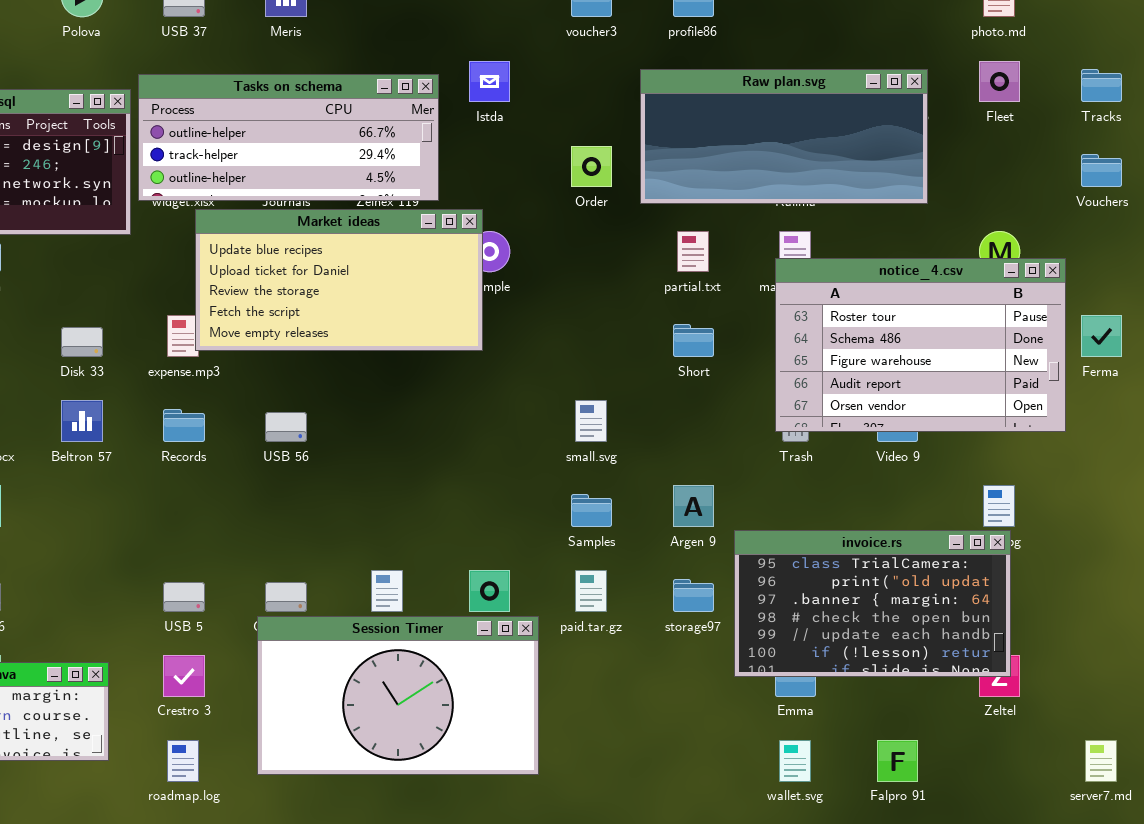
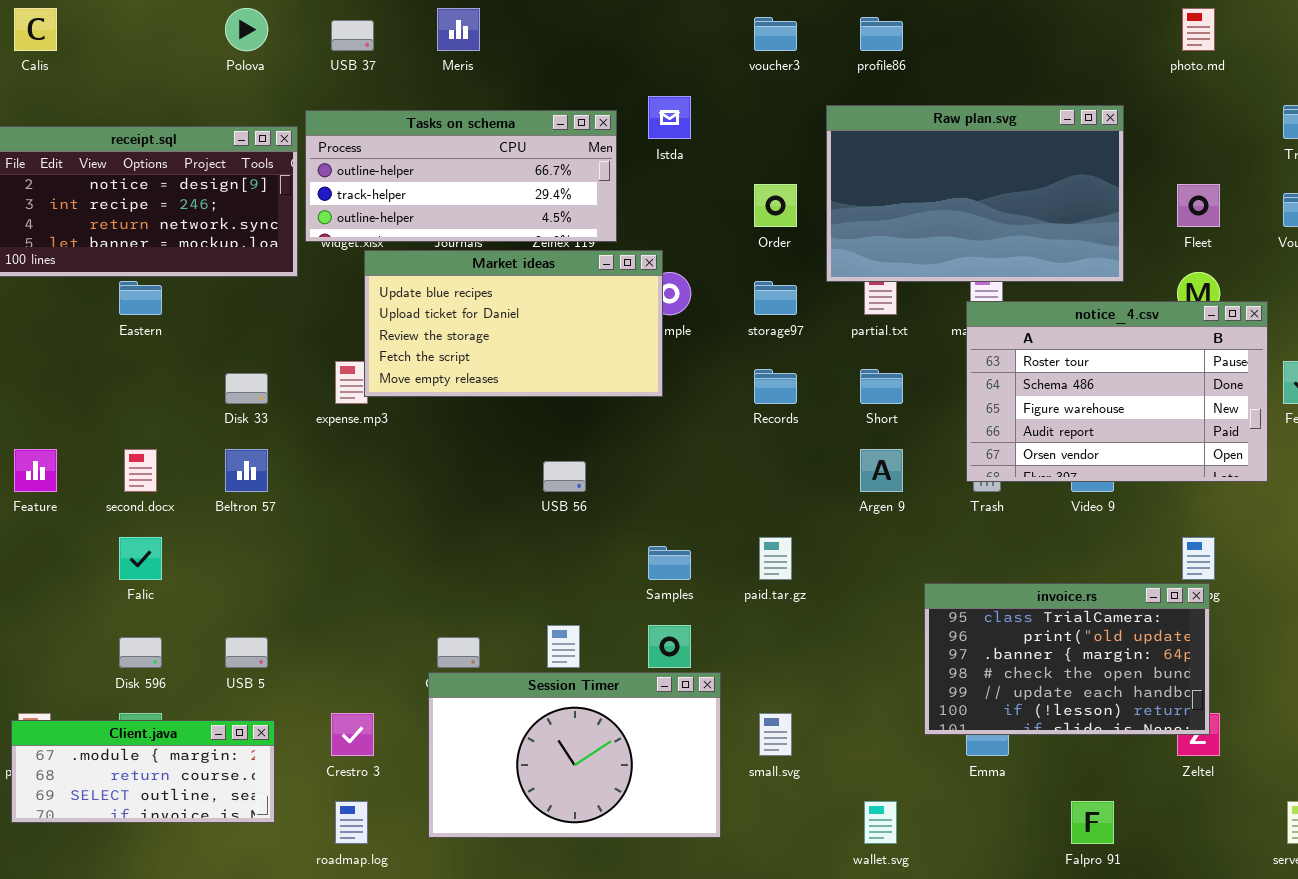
Fleet: [979,61,1020,102] -> [1177,184,1220,227], moved
Raw plan.svg: [640,69,928,204] -> [826,105,1124,282], resized
small.svg: [575,400,607,442] -> [759,713,792,756], moved
Records: [163,409,205,442] -> [754,369,797,404], moved
USB 56: [265,412,307,442] -> [543,461,586,492], moved
Argen 9: [673,485,714,527] -> [860,449,903,492], moved
Samples: [571,494,612,527] -> [648,546,691,580], moved
paid.tar.gz: [575,570,607,612] -> [759,537,792,580], moved
storage97: [673,579,714,612] -> [754,281,797,315], moved
USB 5: [163,582,205,612] -> [225,637,268,668], moved
wallet.svg: [779,740,811,782] -> [864,801,897,844], moved

